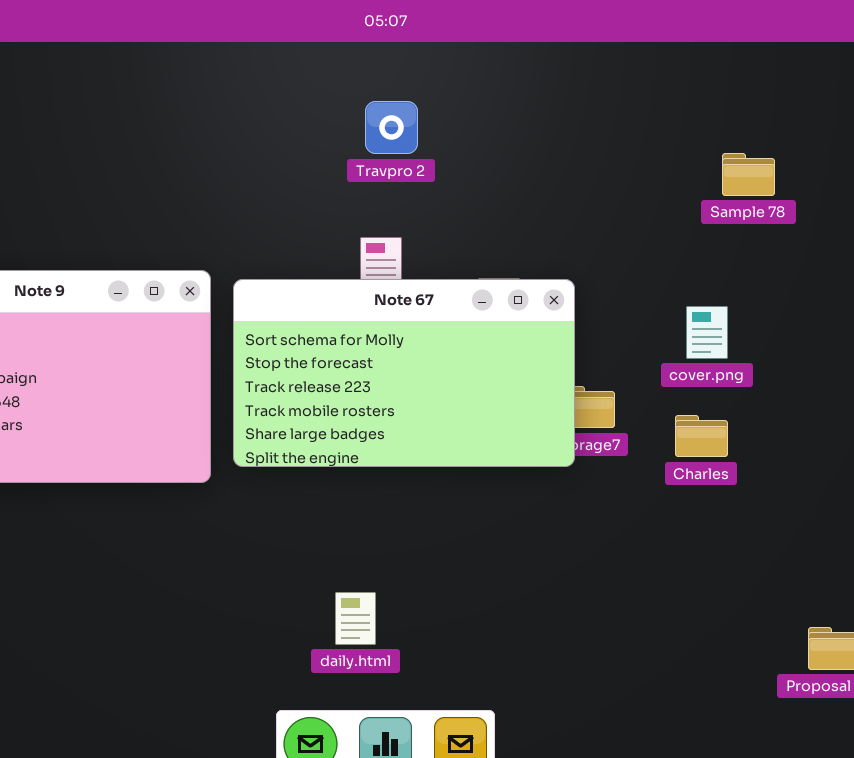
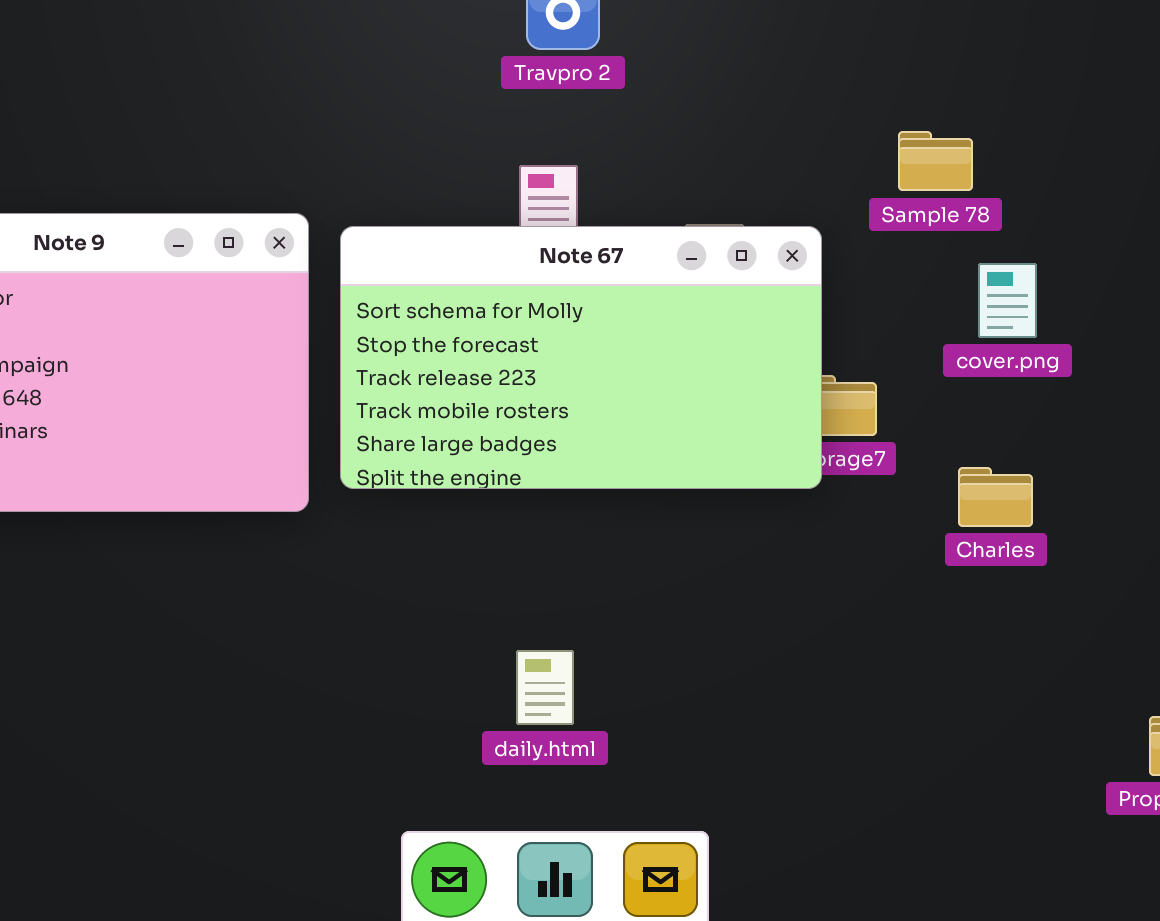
Sample 78: [722,153,775,196] -> [898,131,973,191], moved
Charles: [675,415,728,457] -> [958,467,1033,527], moved
daily.html: [335,592,376,645] -> [516,650,574,725], moved

